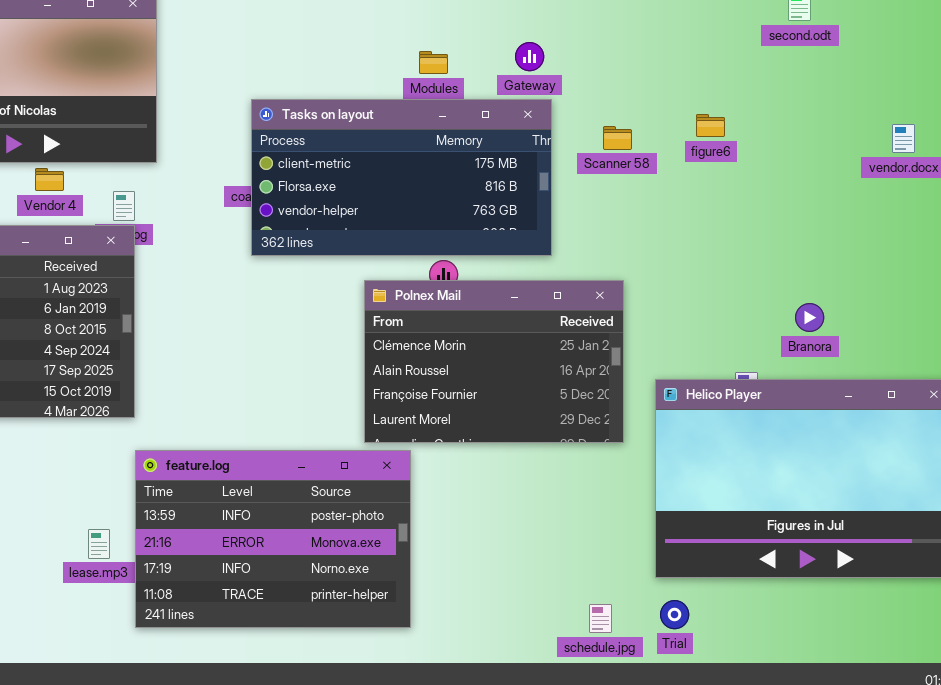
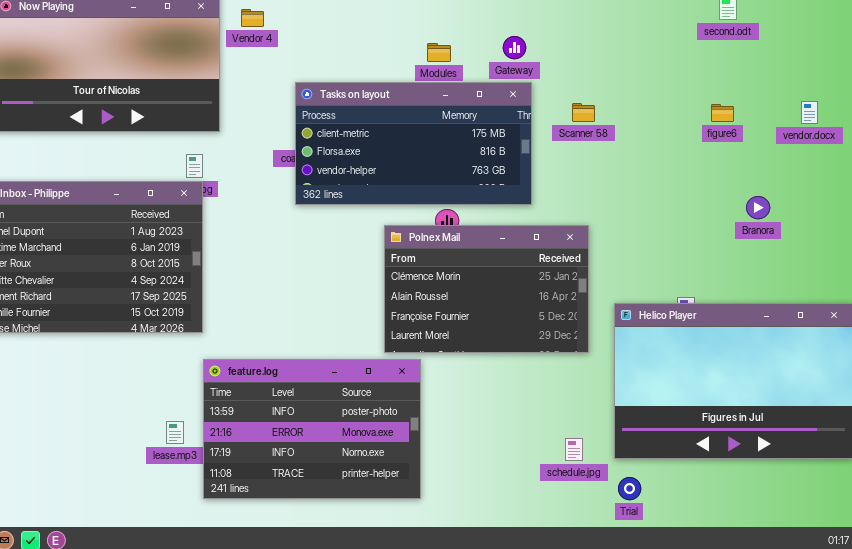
figure6: [696,114,725,137] -> [711,104,734,122], moved
Vendor 4: [35,168,64,191] -> [241,9,264,27], moved
Branora: [795,303,824,332] -> [746,196,770,219], moved
schedule.jpg: [589,604,612,633] -> [565,438,583,461], moved

